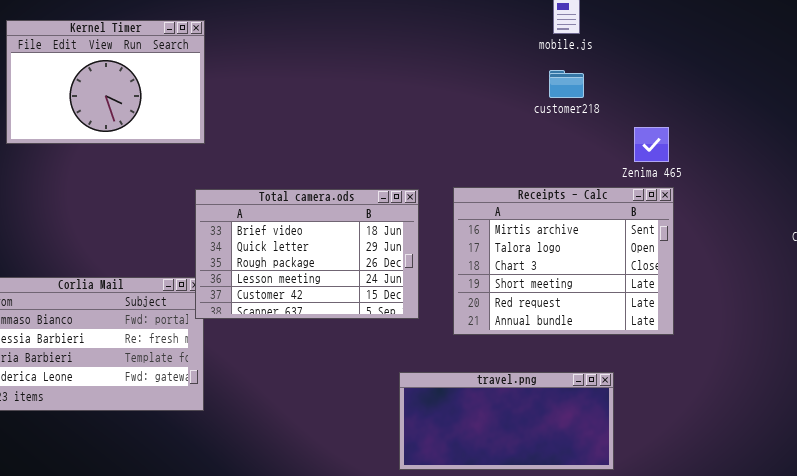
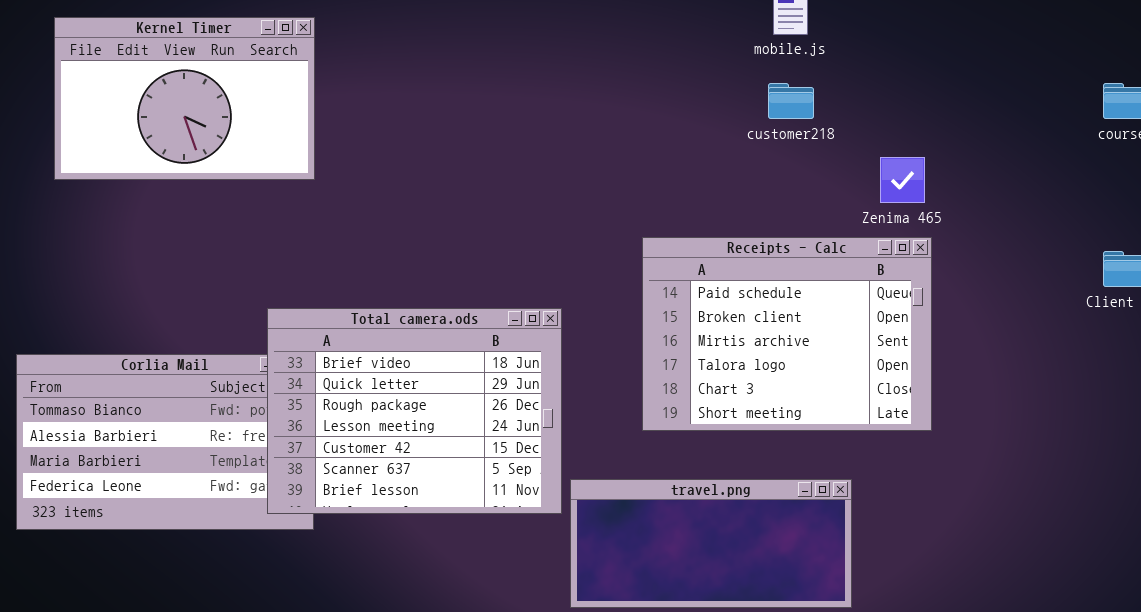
Receipts - Calc: [453,187,674,335] -> [642,237,932,431], scrolled up 2 rows
Total camera.ods: [195,189,419,319] -> [267,308,562,514], moved, resized

